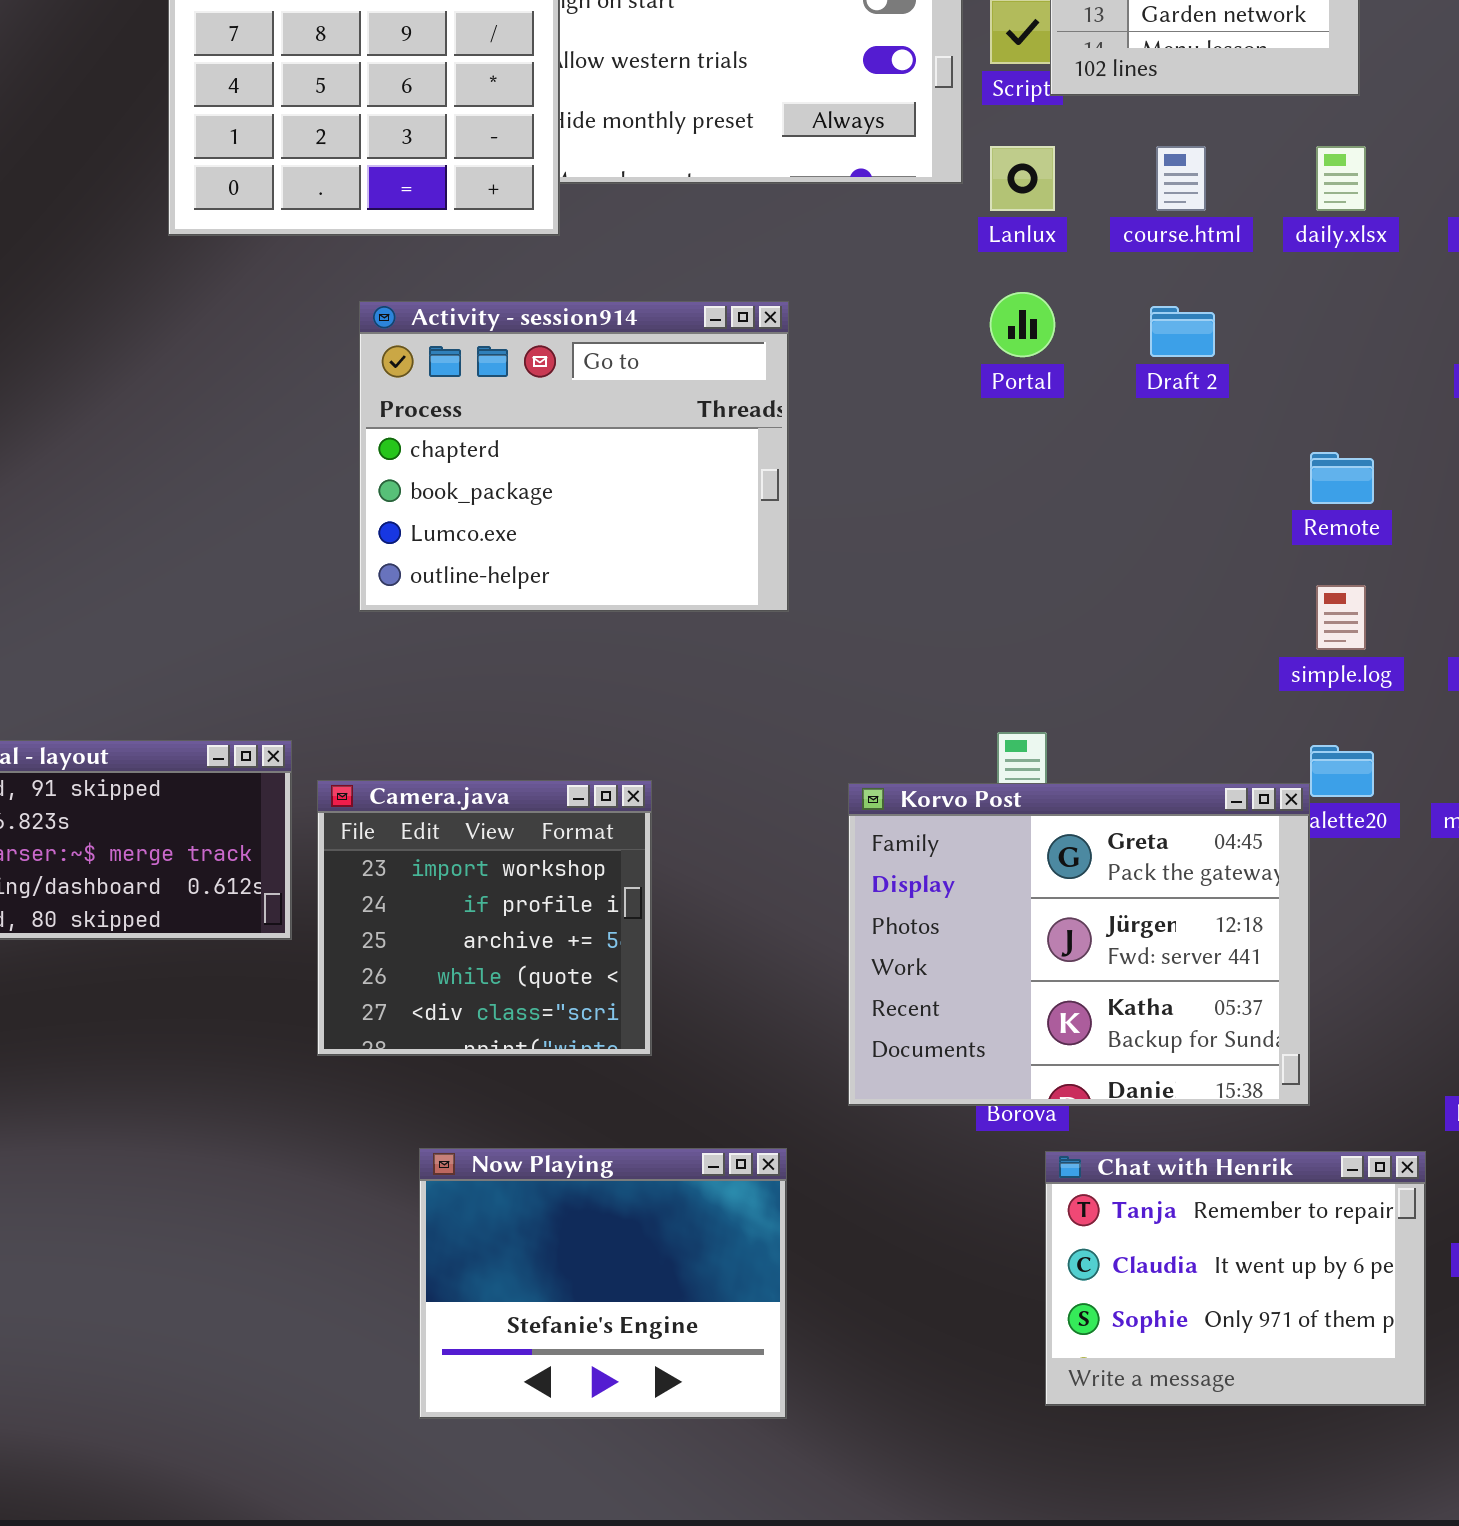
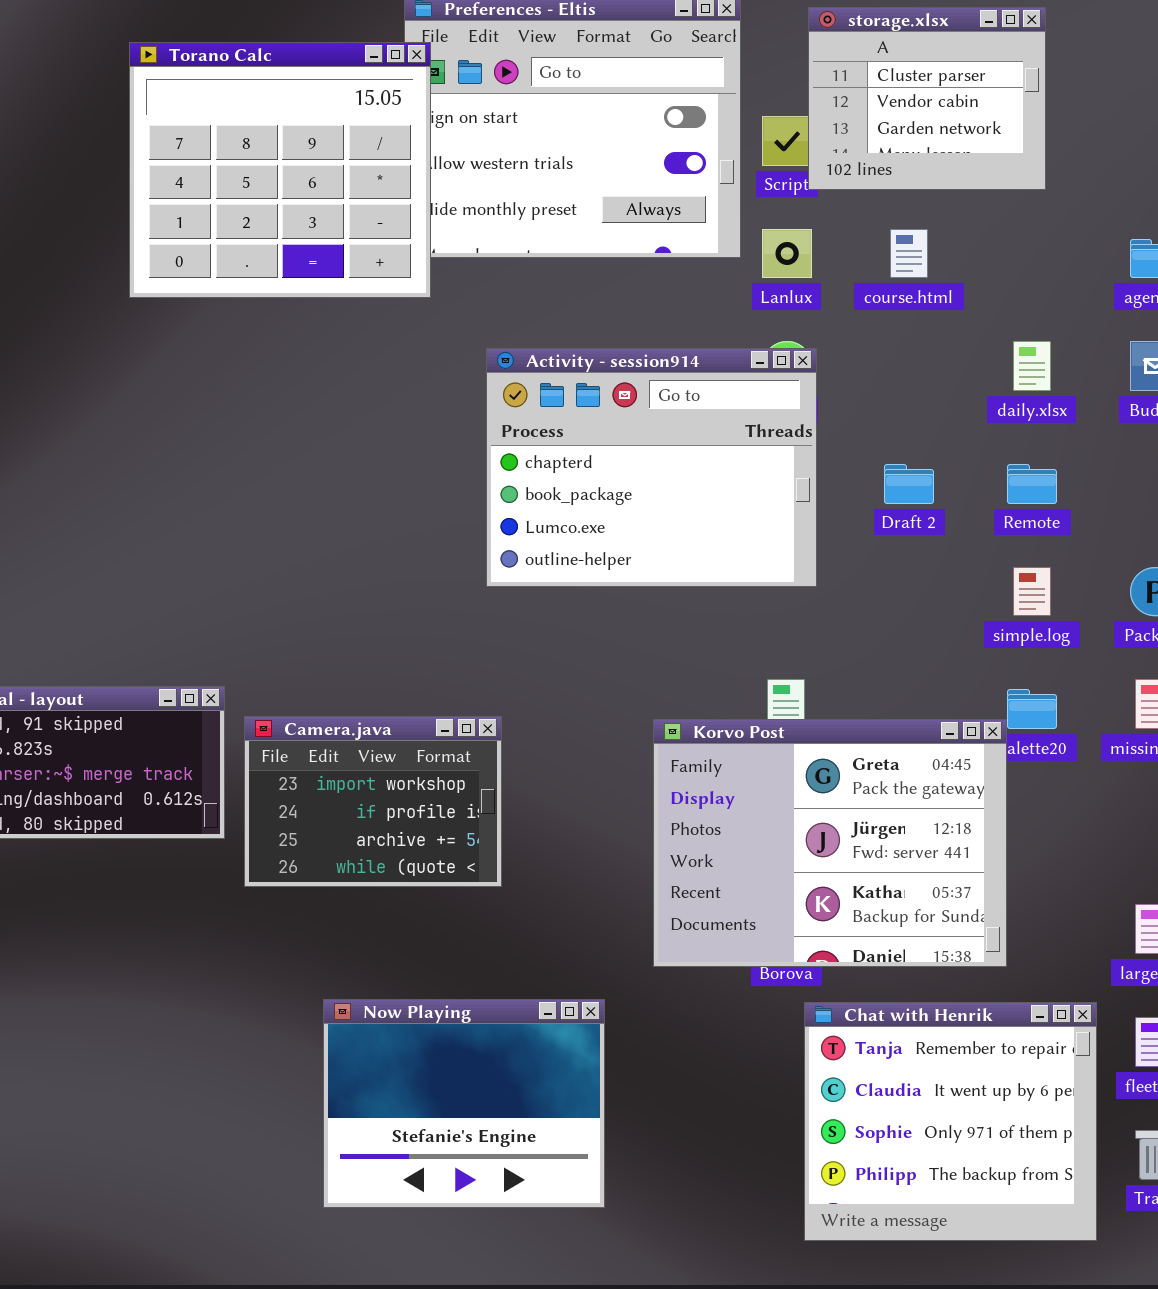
daily.xlsx: [1316,146,1366,211] -> [1013,341,1051,391], moved
Activity - session914: [359,301,789,612] -> [486,348,817,587], moved
Draft 2: [1150,306,1215,357] -> [884,464,934,504], moved
Camera.java: [317,780,652,1056] -> [244,716,502,887], resized
Chat with Henrik: [1045,1151,1426,1406] -> [804,1002,1097,1241], resized

